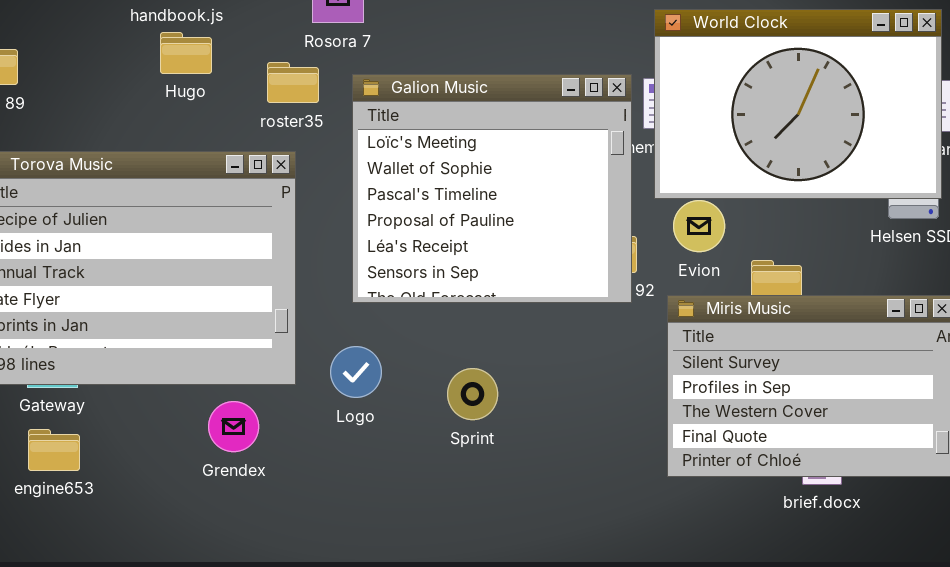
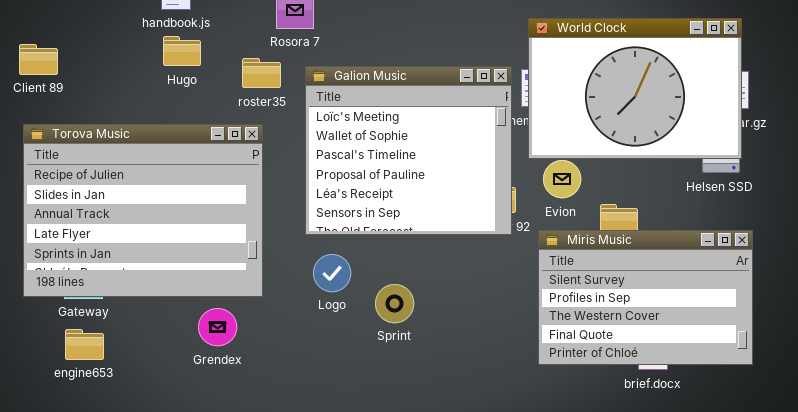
Logo: [330,346,382,398] -> [313,254,351,292], moved

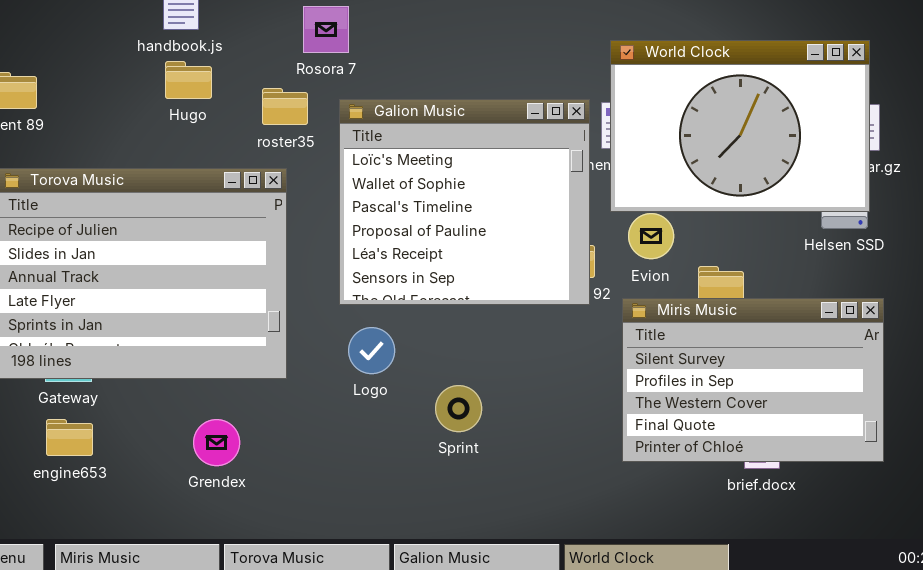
Sprint: [375,284,414,323] -> [435,385,482,432], moved
Grendex: [198,308,237,346] -> [193,419,240,466], moved

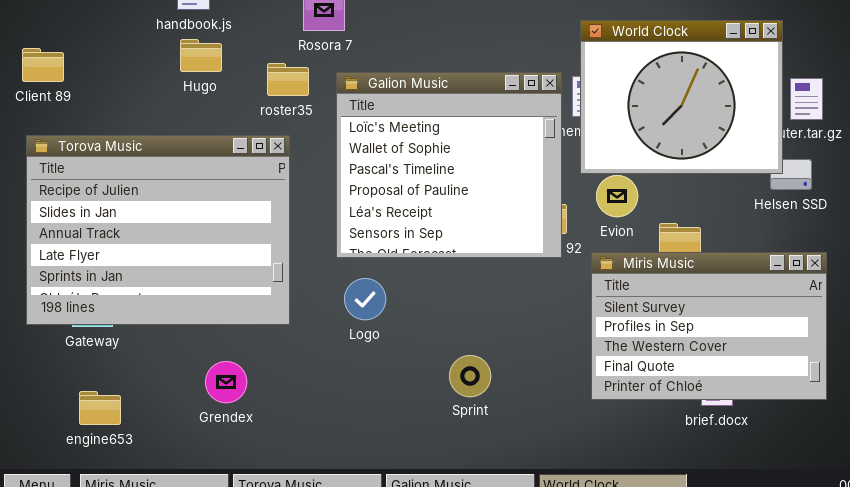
World Clock: [610,40,870,212] -> [580,20,783,174], resized
Sprint: [435,385,482,432] -> [449,355,491,397], moved
engine653: [46,419,93,456] -> [79,391,121,425], moved

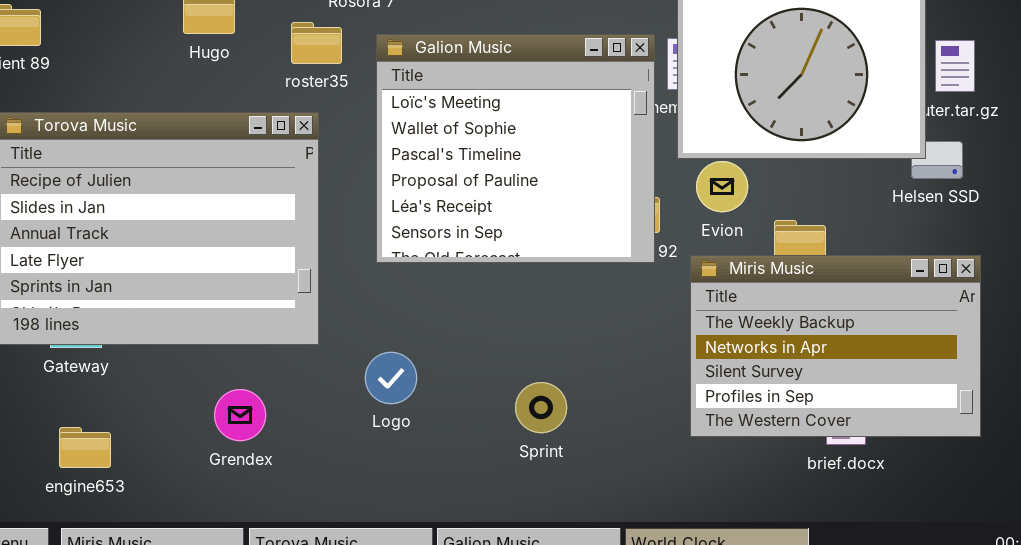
Miris Music: [591,252,827,400] -> [690,255,981,437], scrolled up 2 rows
Logo: [344,278,386,320] -> [365,352,417,404], moved

